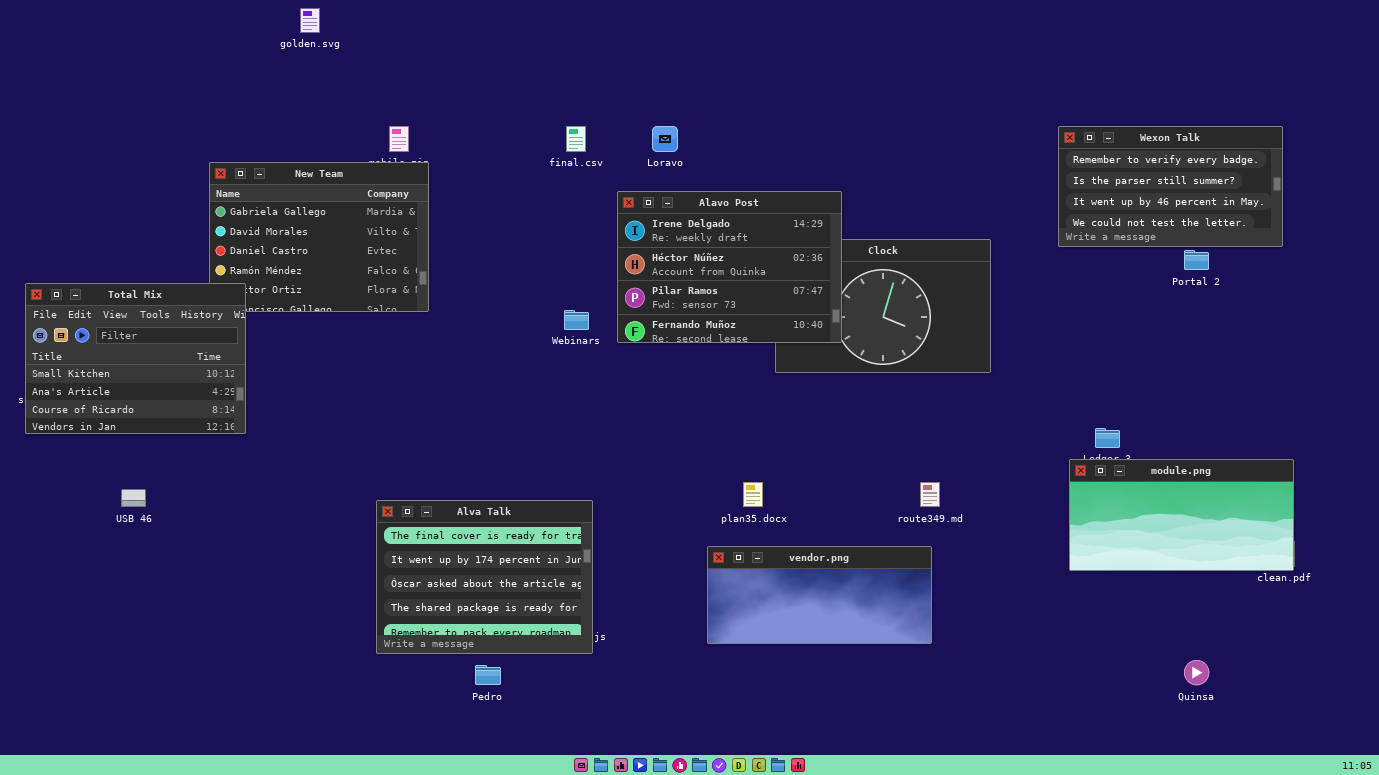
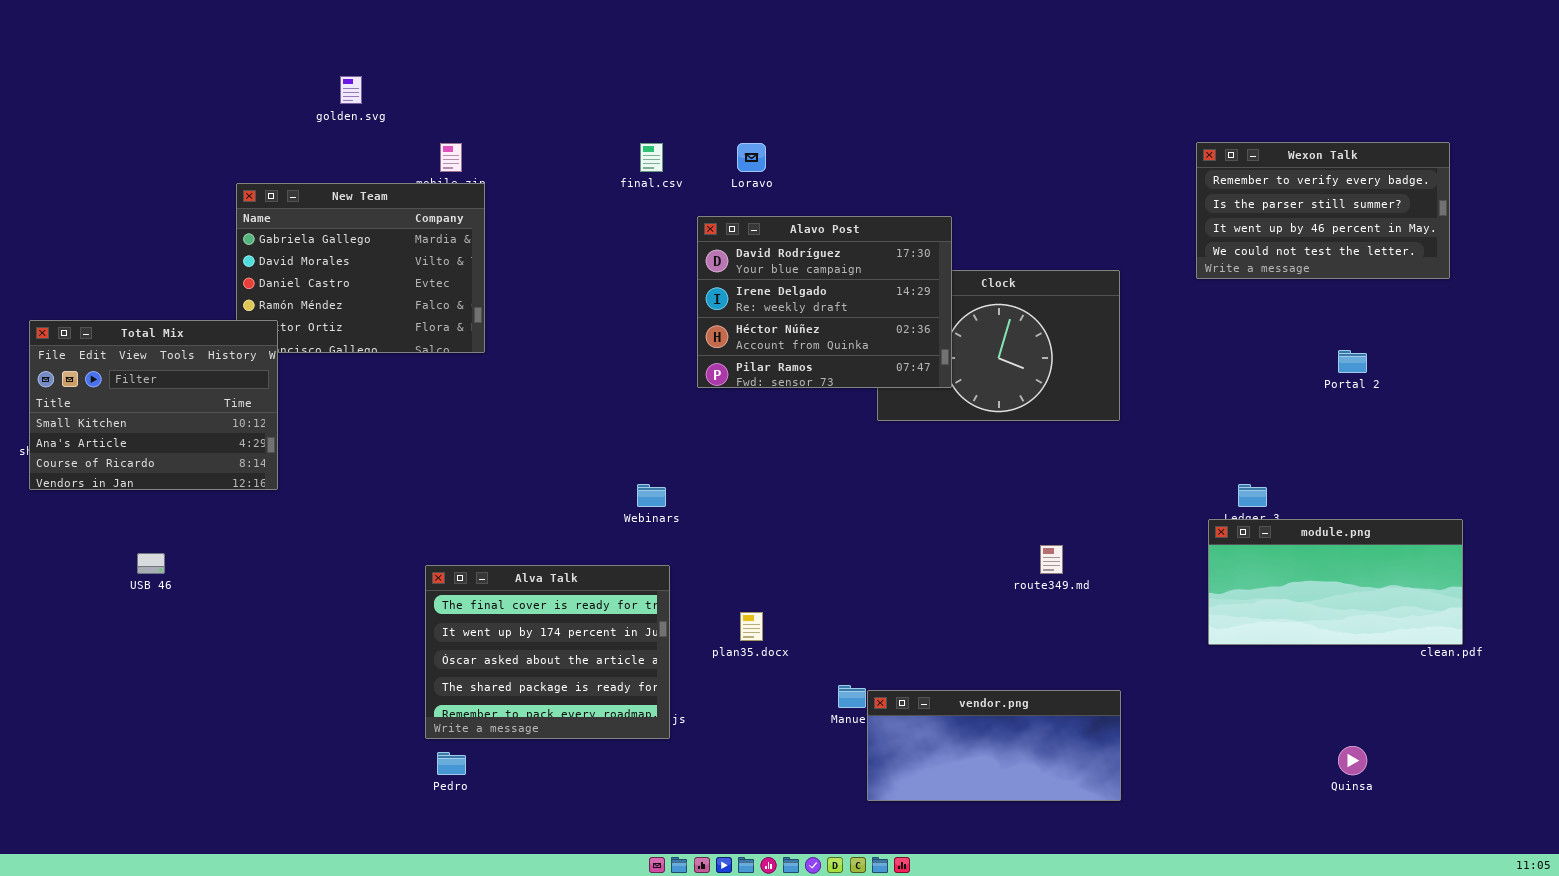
golden.svg: [300,8,320,33] -> [340,76,362,104], moved
Alavo Post: [617,191,842,343] -> [697,216,952,388], scrolled up 1 row
Portal 2: [1184,250,1209,270] -> [1338,350,1367,373], moved
Webinars: [564,310,589,330] -> [637,484,666,507], moved
plan35.docx: [743,482,763,507] -> [740,612,763,641], moved
vendor.png: [707,546,932,644] -> [867,690,1121,801], moved
Pedro: [475,665,501,685] -> [437,752,466,775], moved

